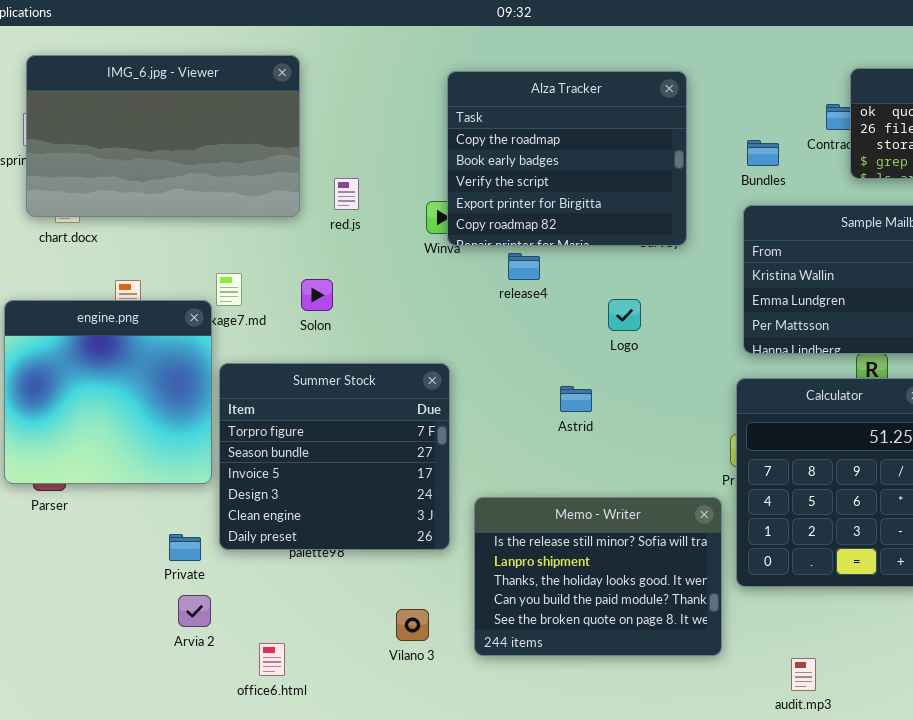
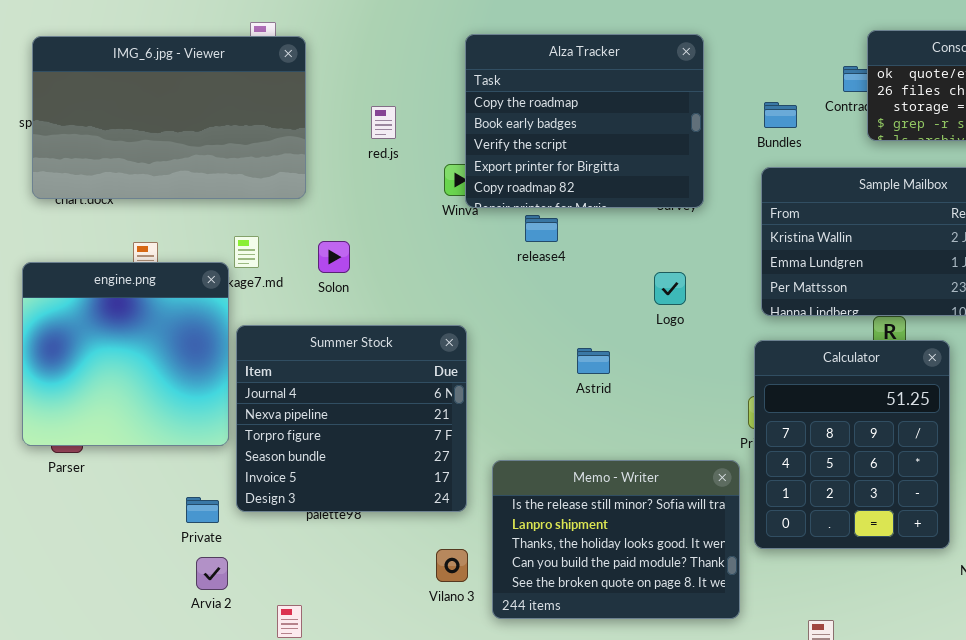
IMG_6.jpg - Viewer: [26,55,300,217] -> [32,36,306,199], moved
red.js: [334,178,359,210] -> [371,106,396,139], moved
Logo: [608,299,641,331] -> [654,272,686,305], moved
Summer Stock: [219,363,450,550] -> [236,325,467,512], scrolled up 2 rows
Vilano 3: [396,609,429,641] -> [436,549,468,582], moved

